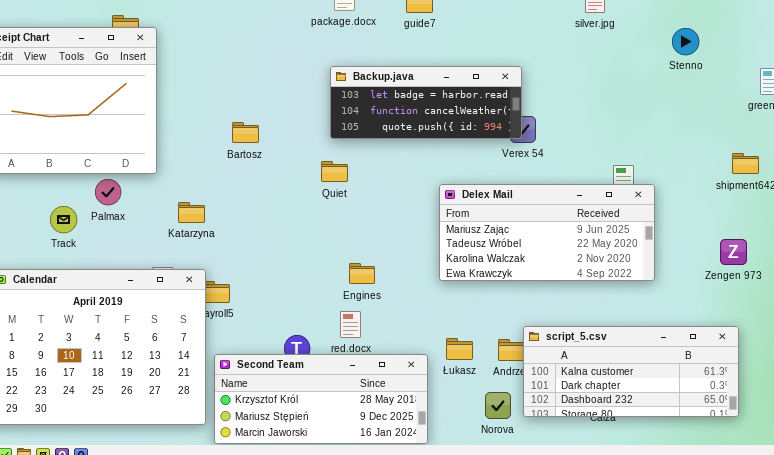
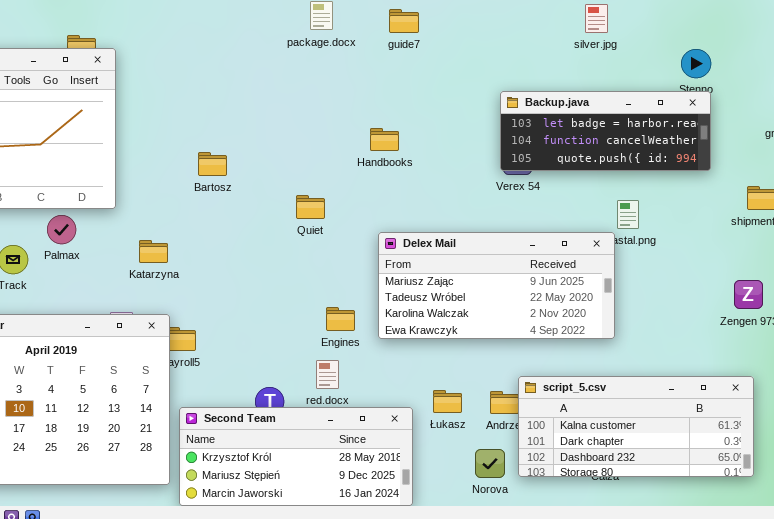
Backup.java: [330,66,522,139] -> [500,91,711,171], moved
Delex Mail: [439,184,655,281] -> [378,232,615,339], moved

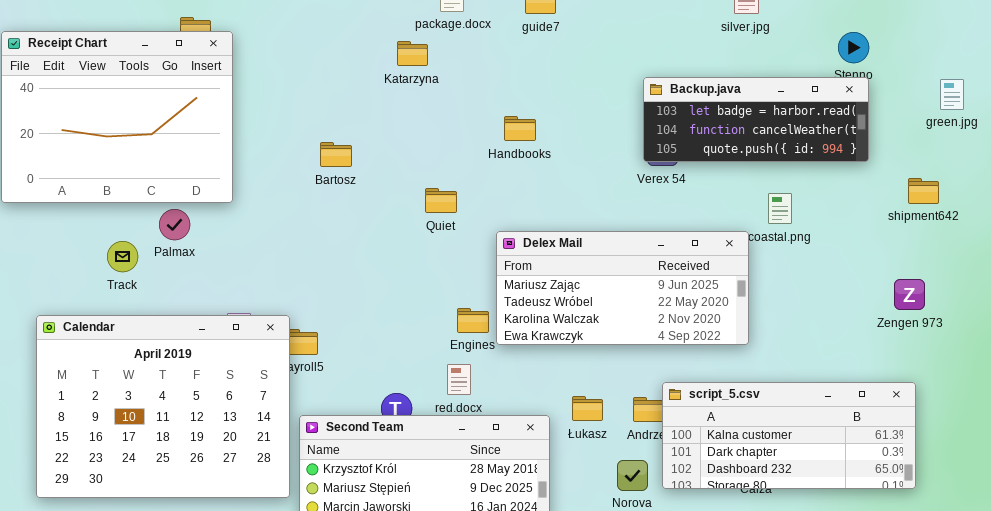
Delex Mail: [378,232,615,339] -> [496,231,749,345], moved
Katarzyna: [139,240,168,263] -> [397,41,428,66], moved

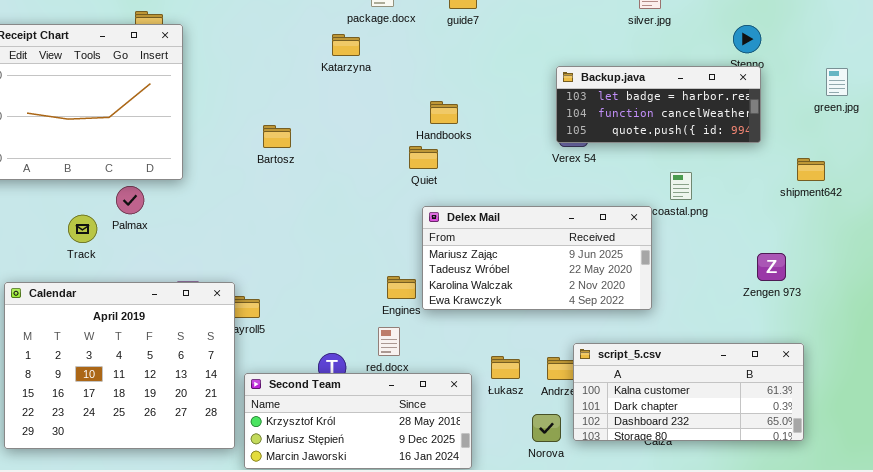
Quiet: [425,188,457,213] -> [409,146,438,169], moved
Zengen 973: [894,279,925,310] -> [757,253,786,281], moved

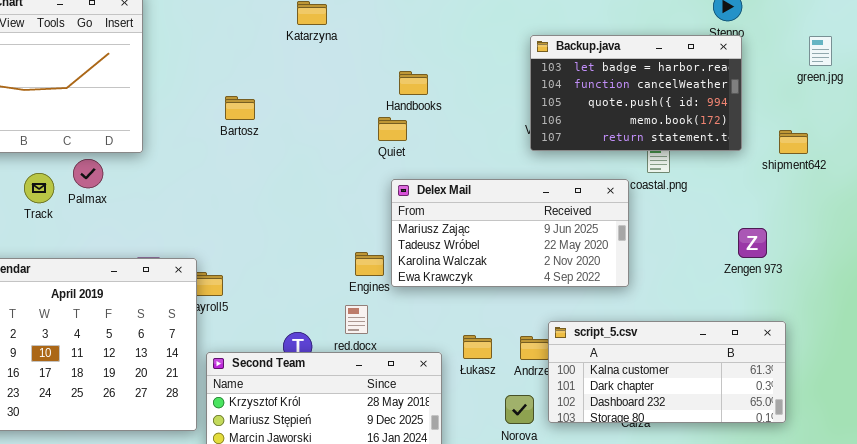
Backup.java: [556,66,761,143] -> [530,35,742,151], resized
Track: [68,215,97,243] -> [24,173,54,203], moved

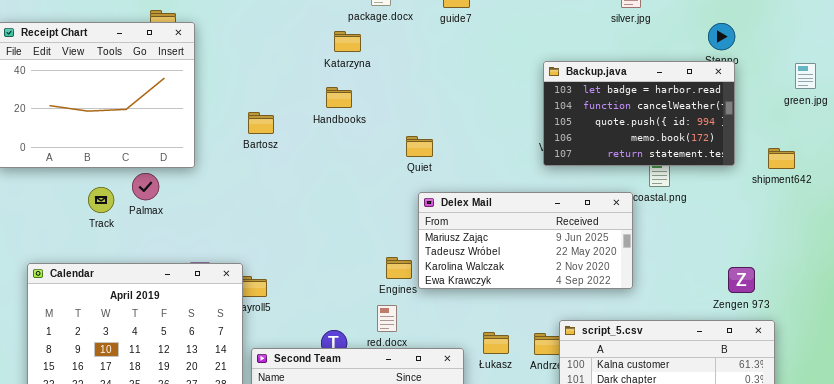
Handbooks: [399,71,428,95] -> [326,87,352,108], moved
Bartosz: [225,96,255,120] -> [248,112,274,134], moved
Zengen 973: [738,228,767,258] -> [728,267,755,293], moved

